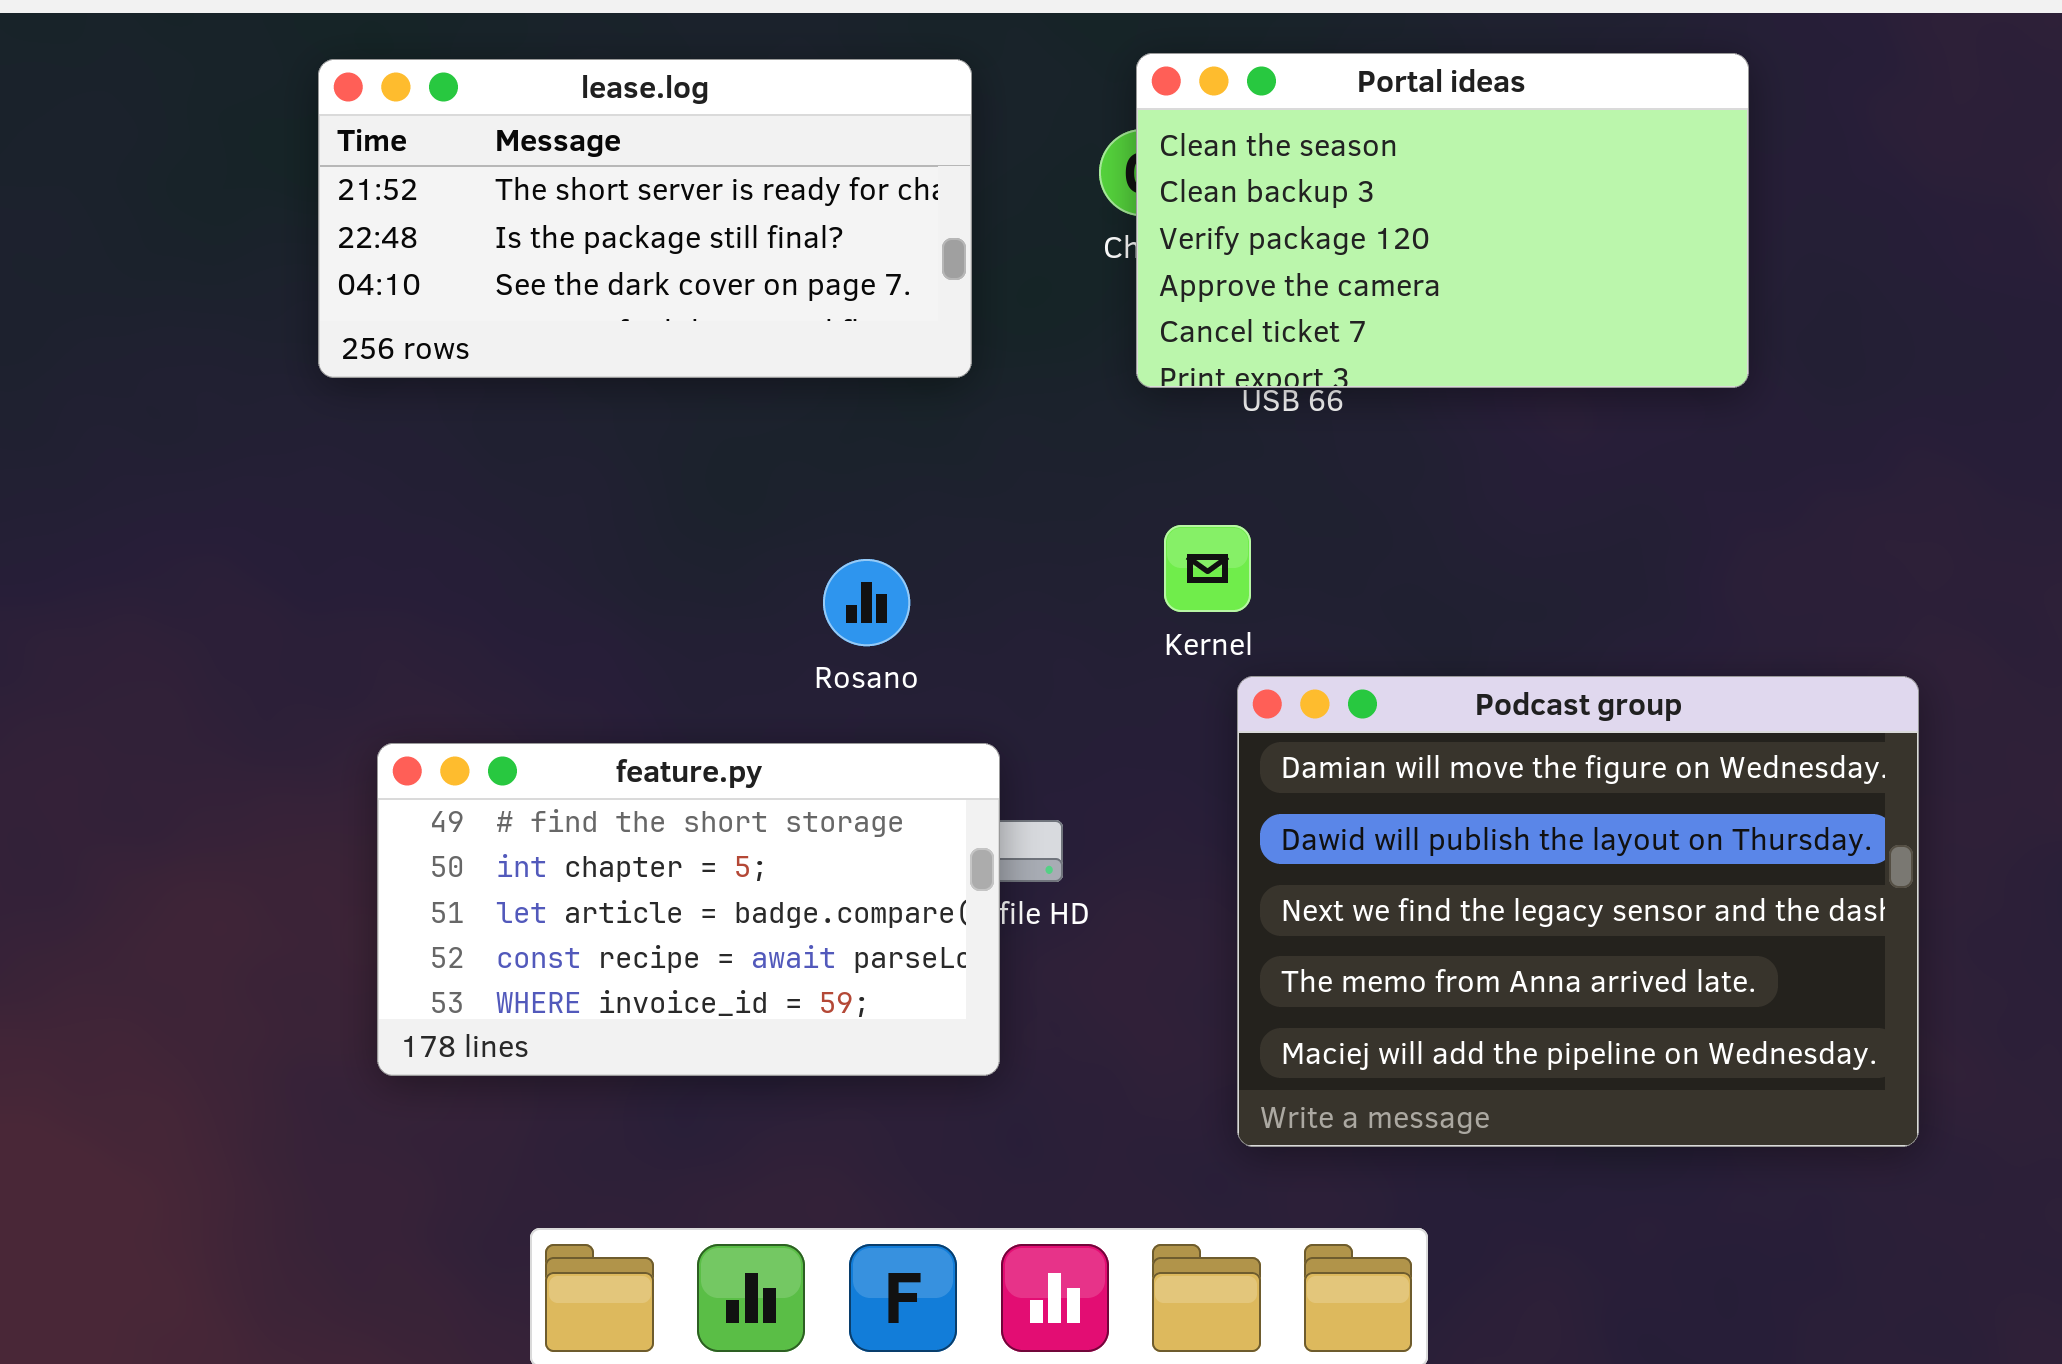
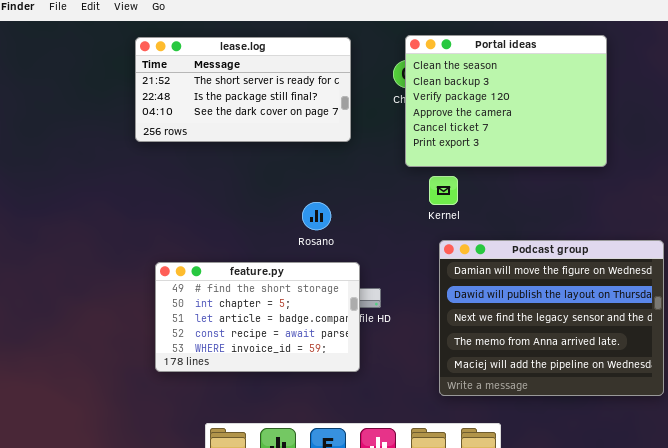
Portal ideas: [1136,53,1749,388] -> [405,35,607,167], resized
Kernel: [1164,525,1251,612] -> [429,176,458,205], moved

